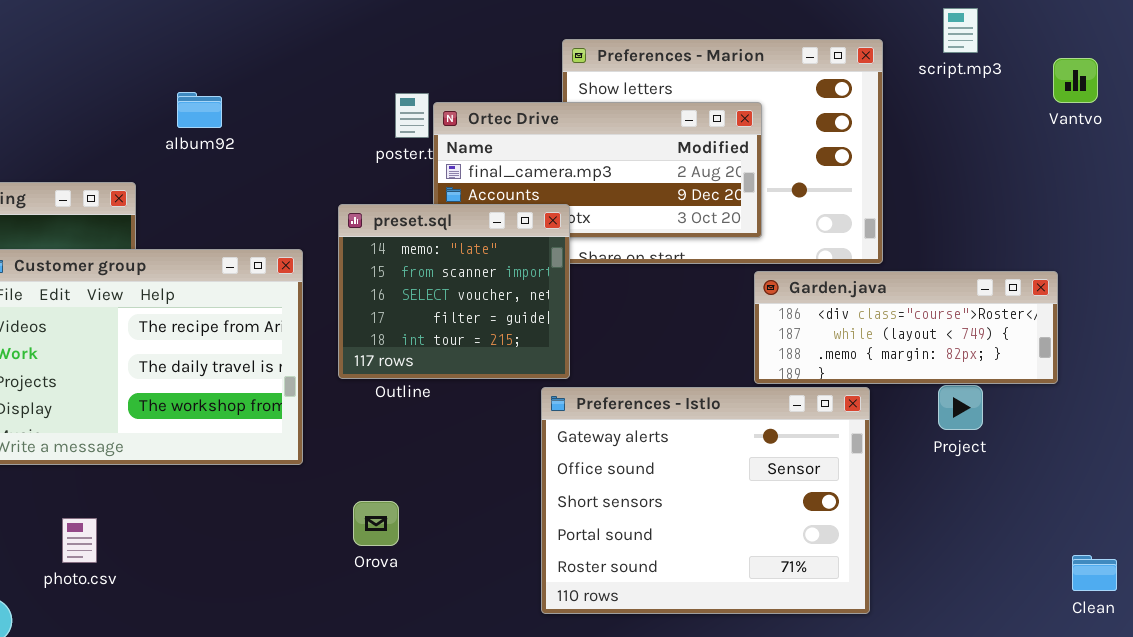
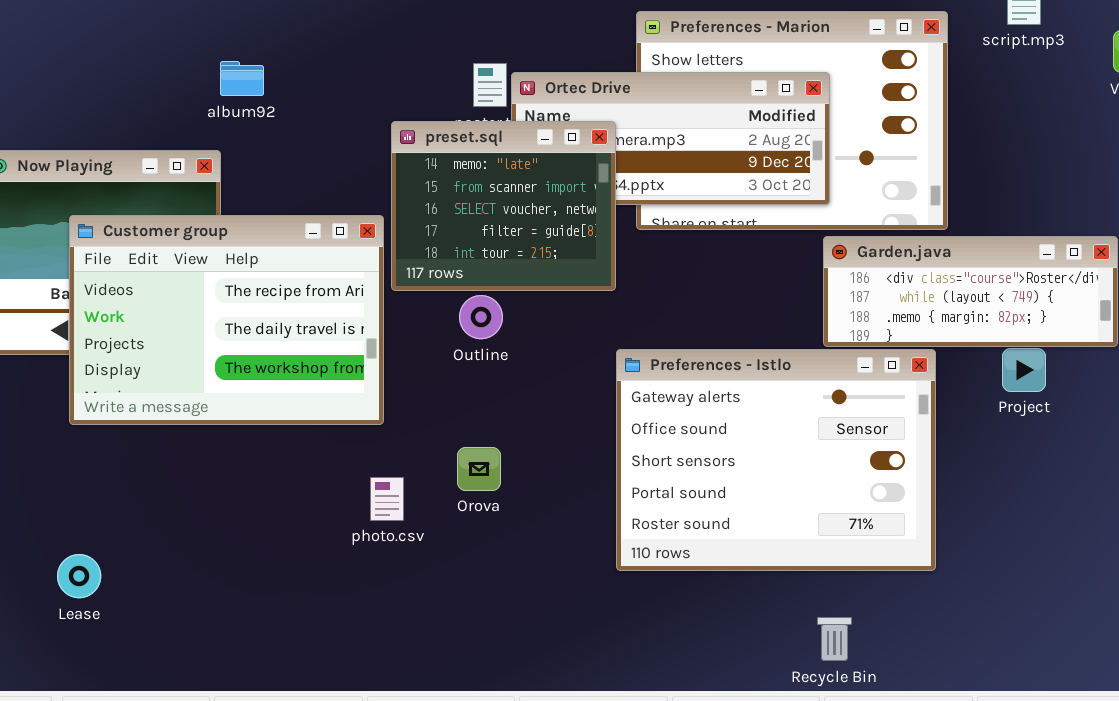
album92: [177,92,222,128] -> [220,61,264,96], moved
preset.sql: [338,204,570,379] -> [391,121,616,291], moved
Orova: [353,501,399,546] -> [457,447,501,491], moved
photo.csv: [62,518,97,563] -> [370,477,404,521], moved

